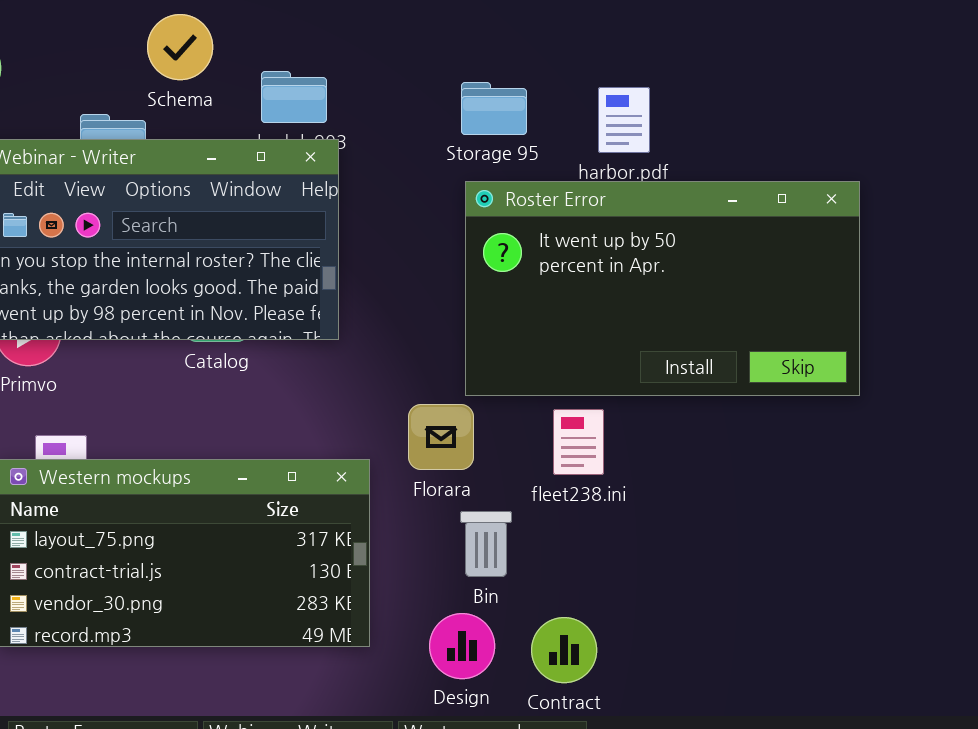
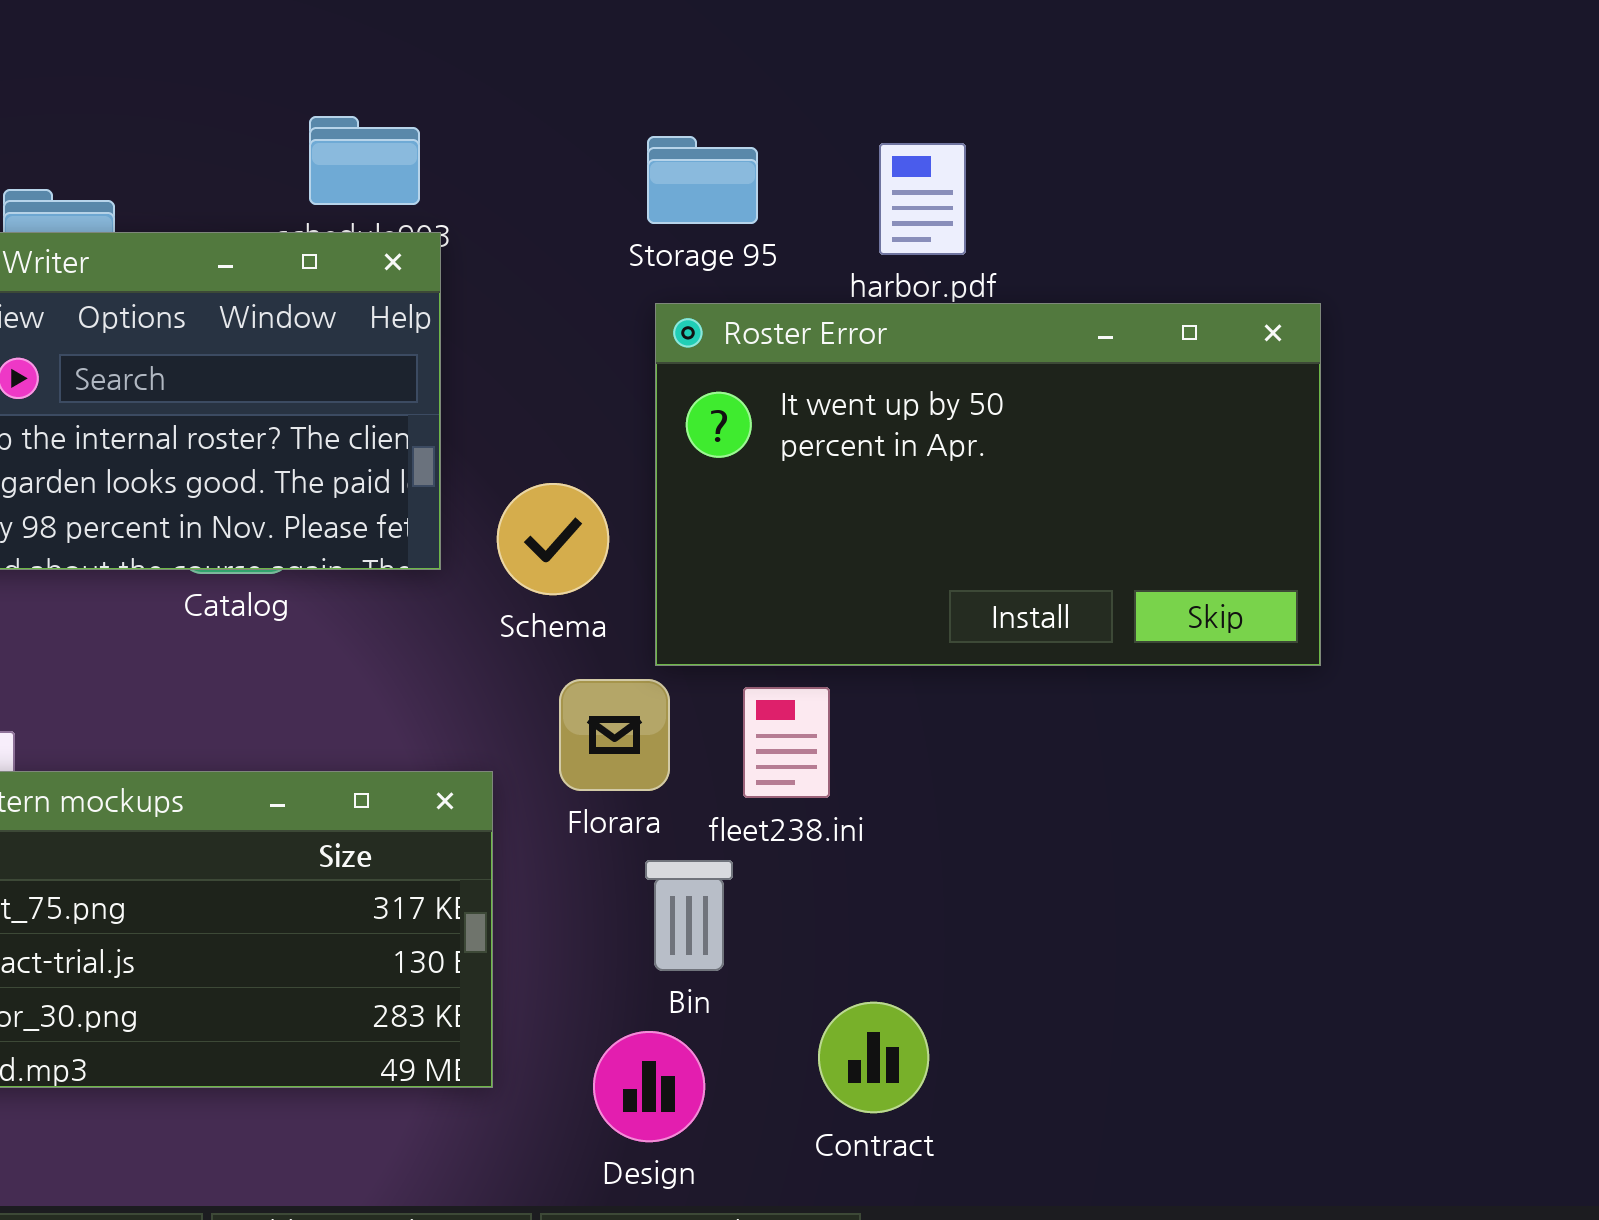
Schema: [147,14,213,80] -> [497,483,609,595], moved
fleet238.ini: [553,409,604,475] -> [743,687,830,798], moved
Contract: [531,617,597,683] -> [818,1002,929,1113], moved

